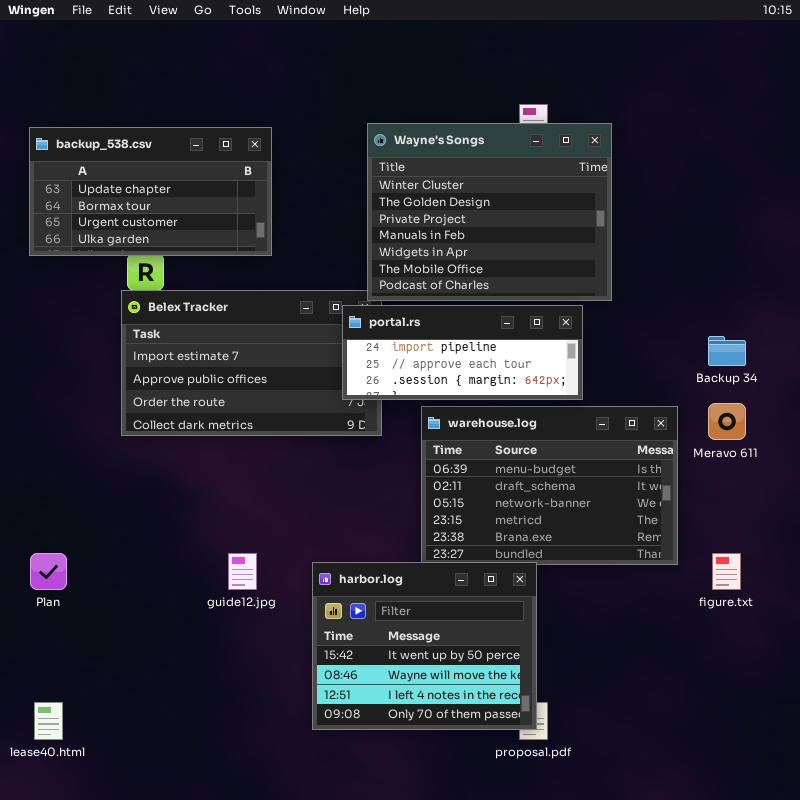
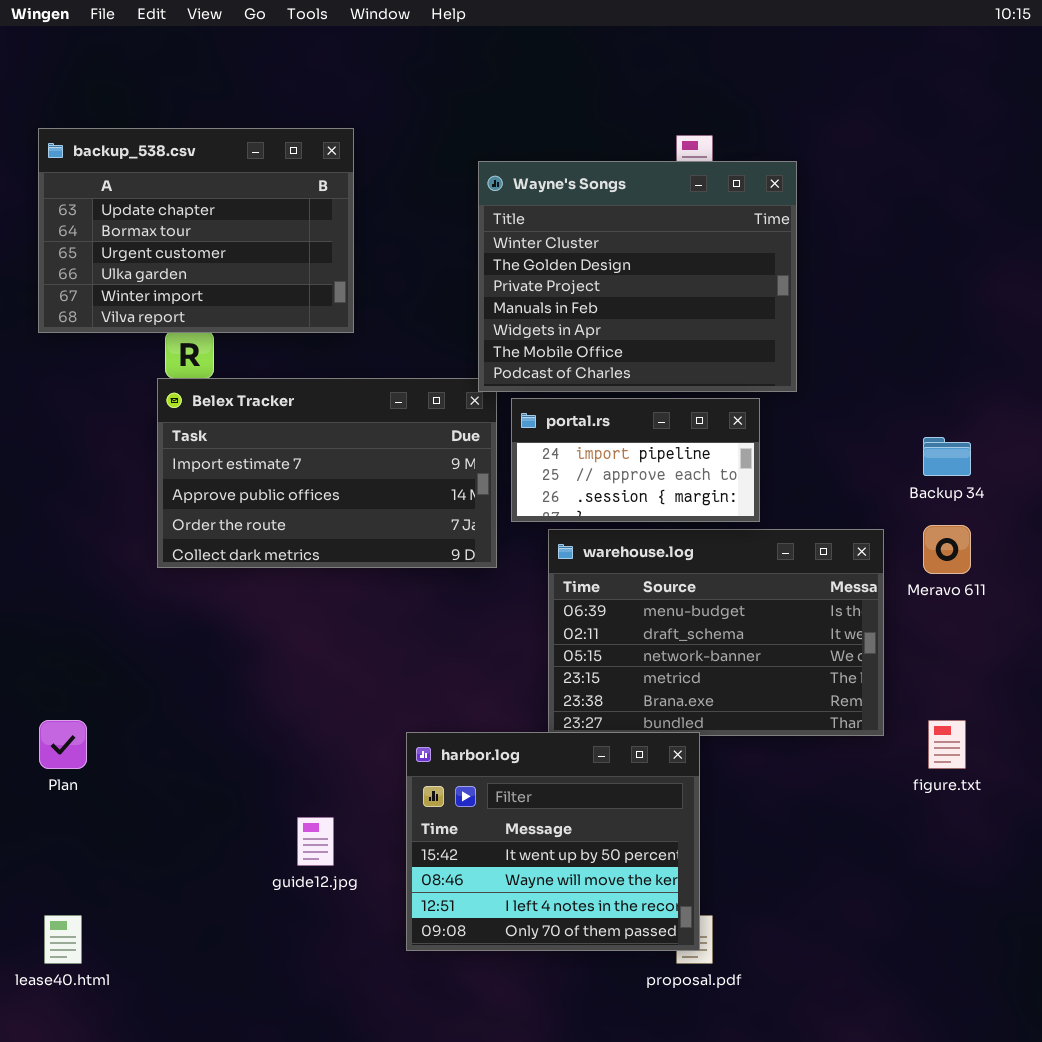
backup_538.csv: [29,127,272,256] -> [38,128,354,333], resized
portal.rs: [342,305,583,400] -> [511,398,760,522], resized
guide12.jpg: [228,553,257,590] -> [297,817,334,866], moved

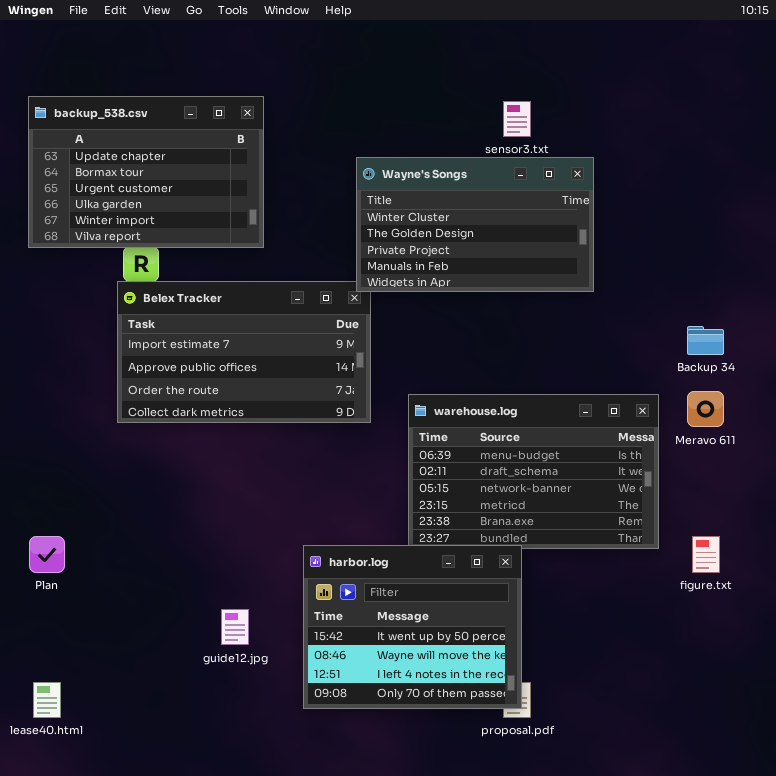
Wayne's Songs: [478,161,797,392] -> [356,157,594,292], resized
portal.rs: [511,398,760,522] -> none, closed

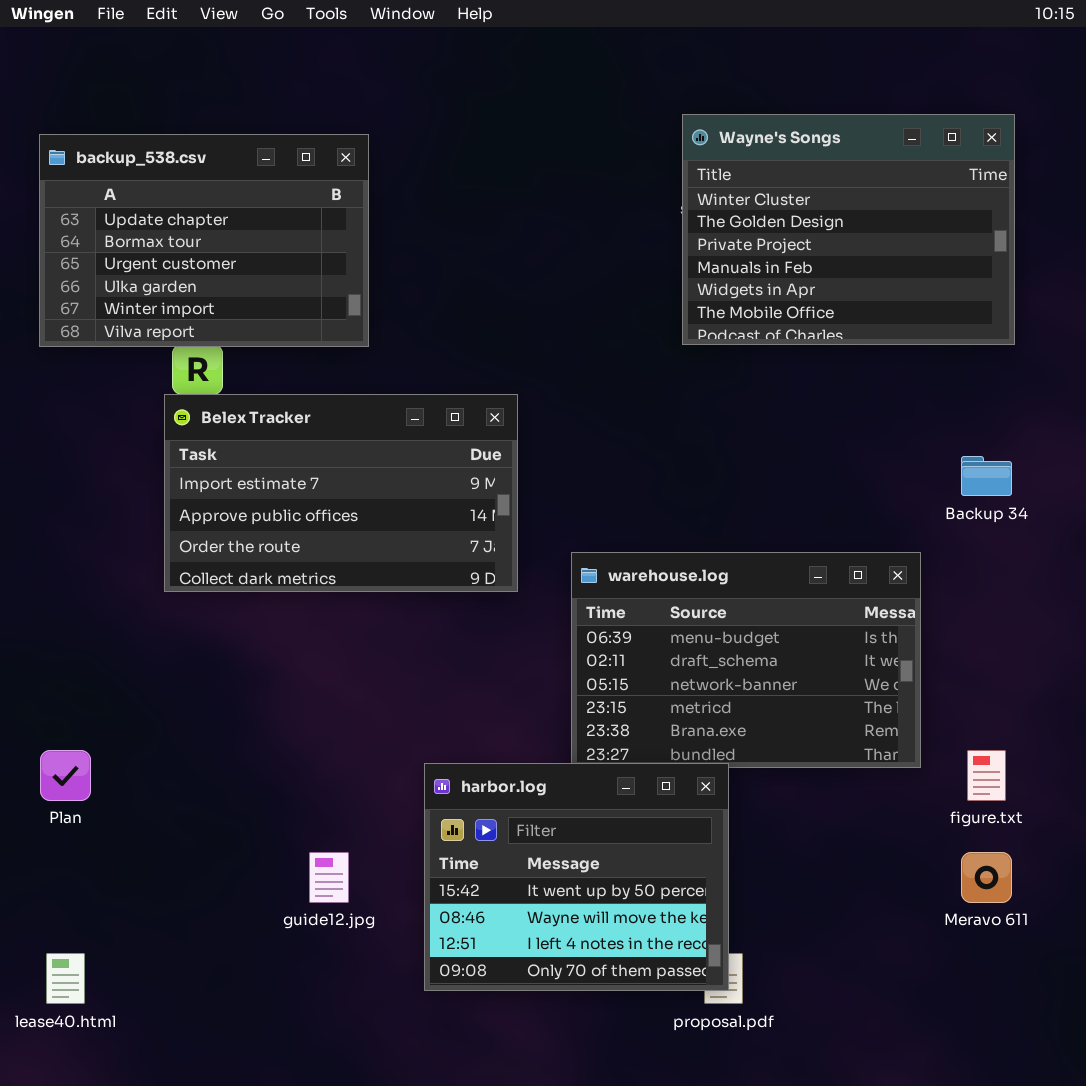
Wayne's Songs: [356,157,594,292] -> [682,114,1015,345], moved, resized
Meravo 611: [687,391,724,427] -> [961,852,1012,903], moved

